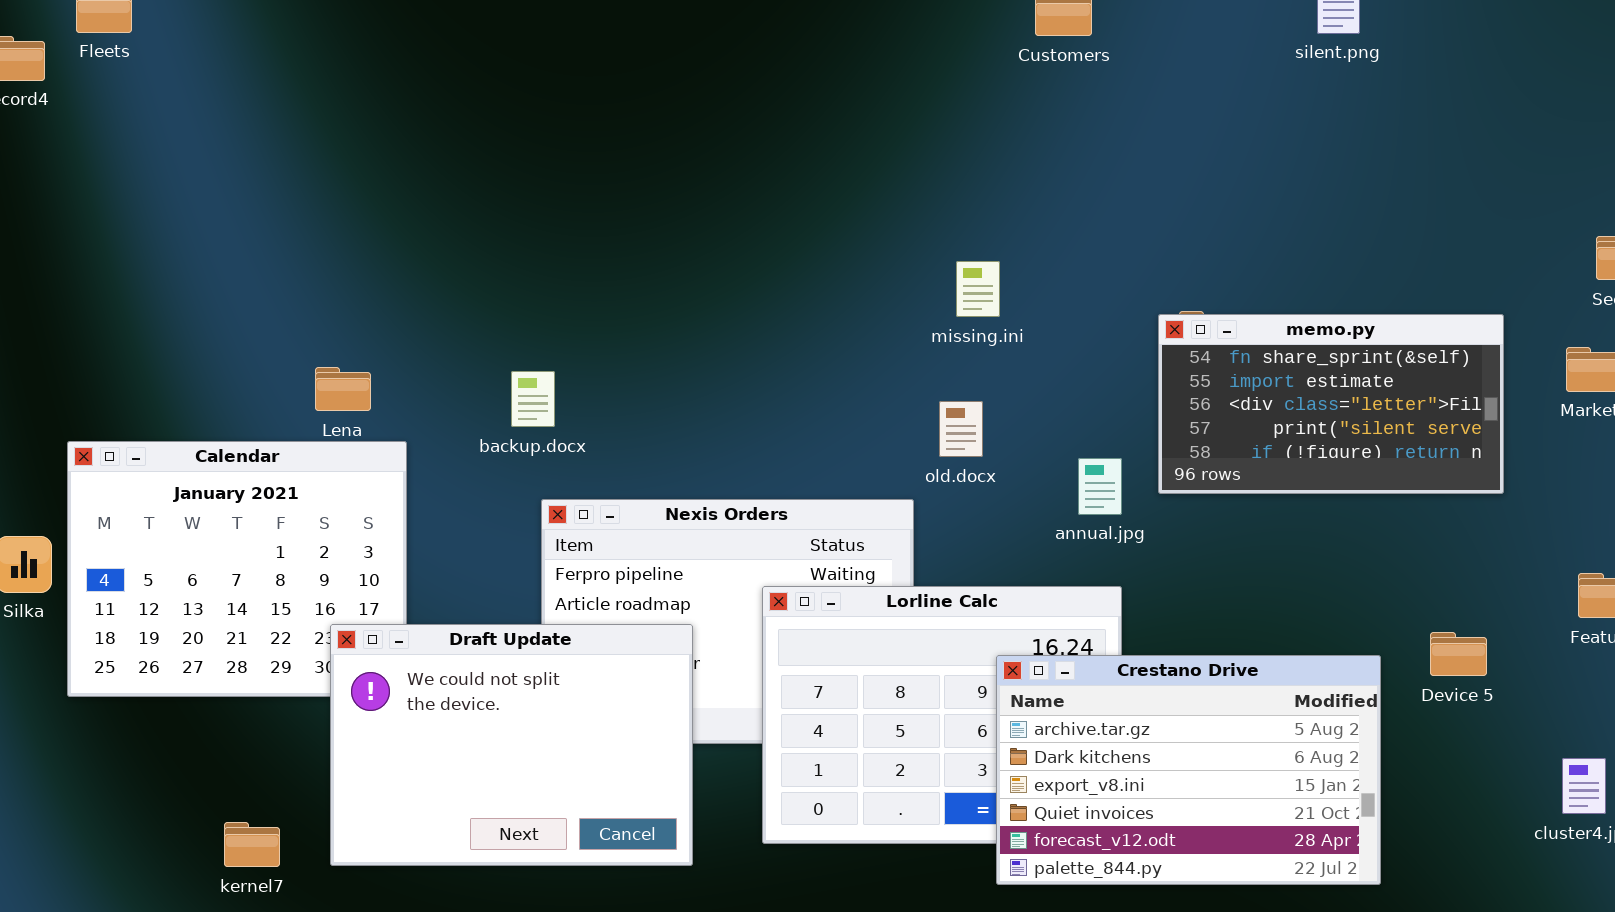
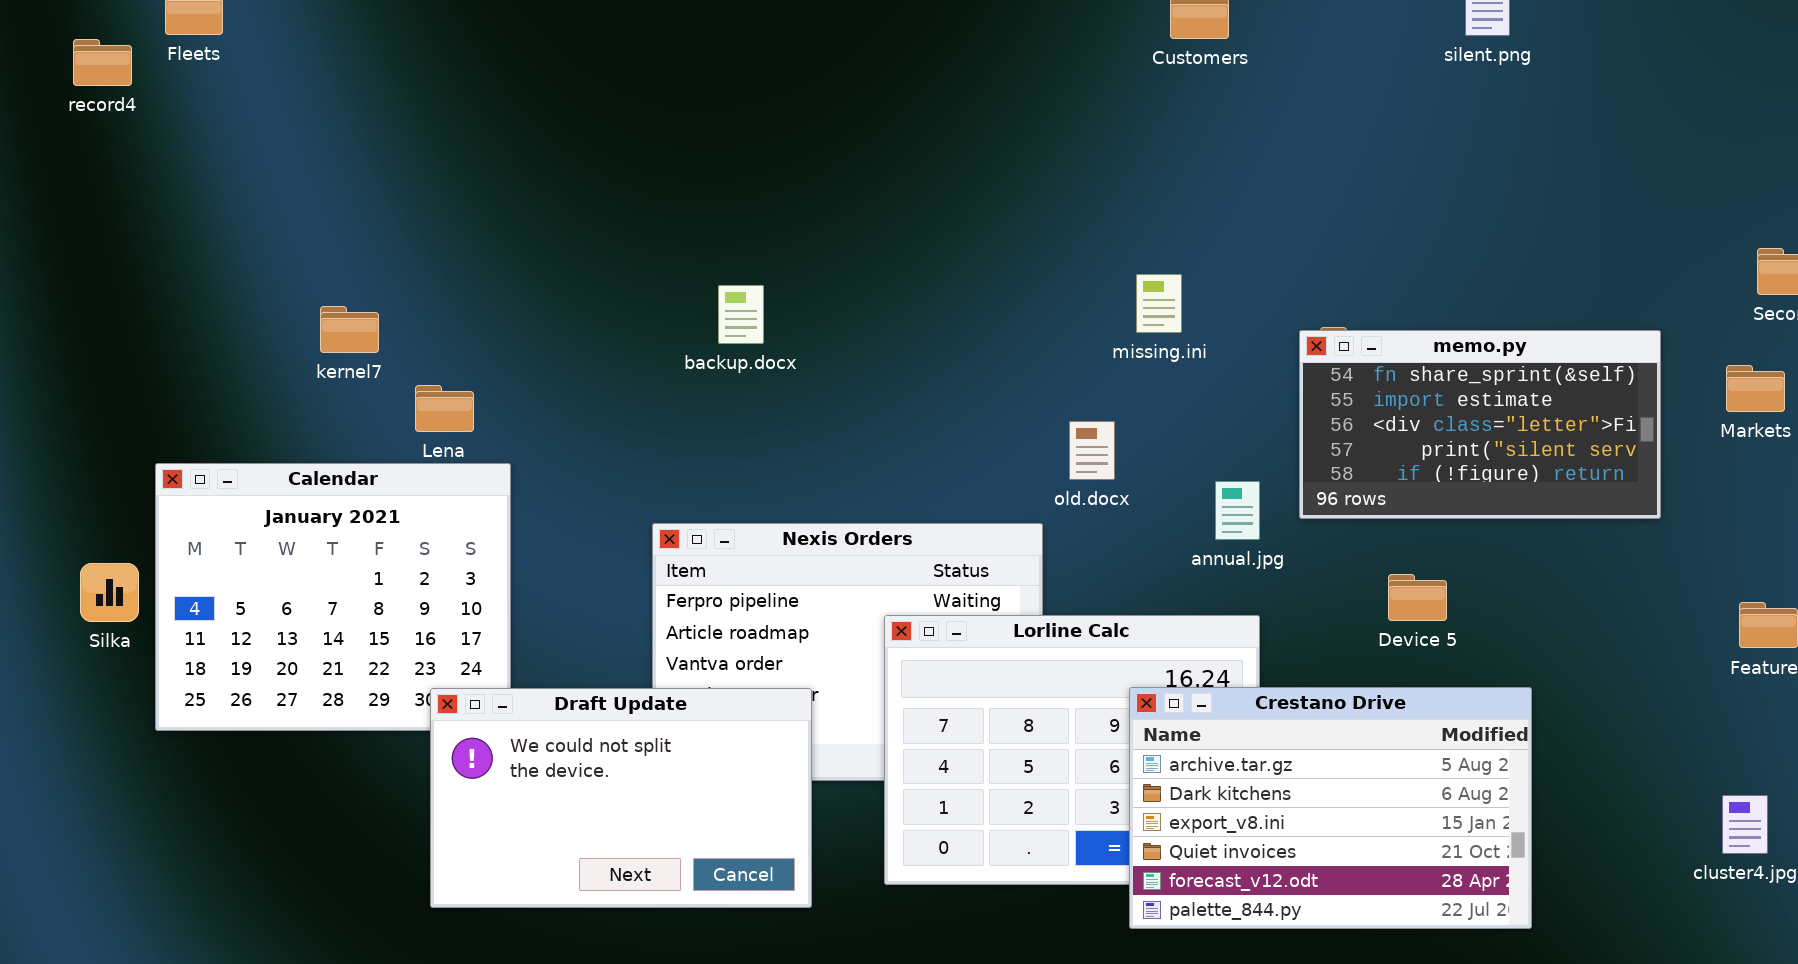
missing.ini: [956,261,1000,317] -> [1136,274,1182,333], moved
backup.docx: [511,371,555,427] -> [718,285,764,344], moved
Draft Update: [330,624,693,866] -> [430,688,812,908], resized
Device 5: [1430,632,1487,676] -> [1388,574,1447,621], moved
kernel7: [224,822,280,867] -> [320,306,379,353], moved

